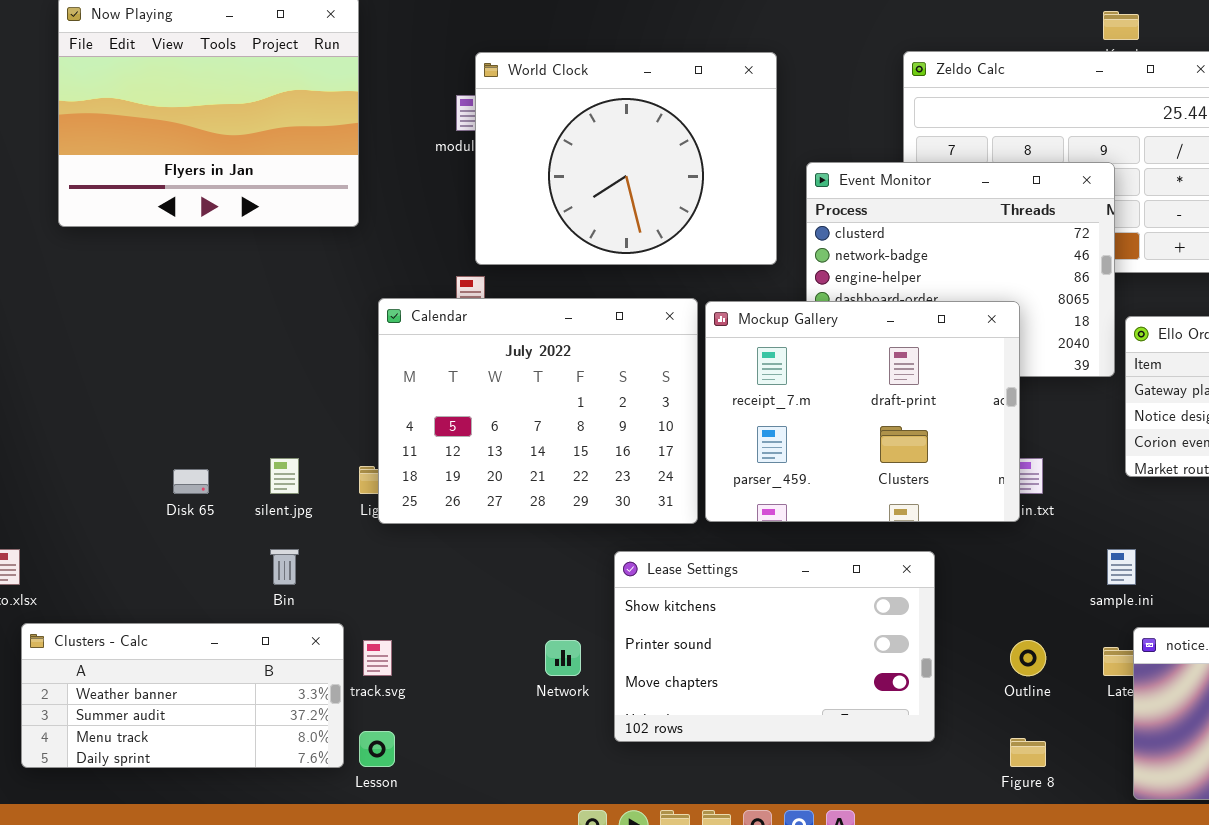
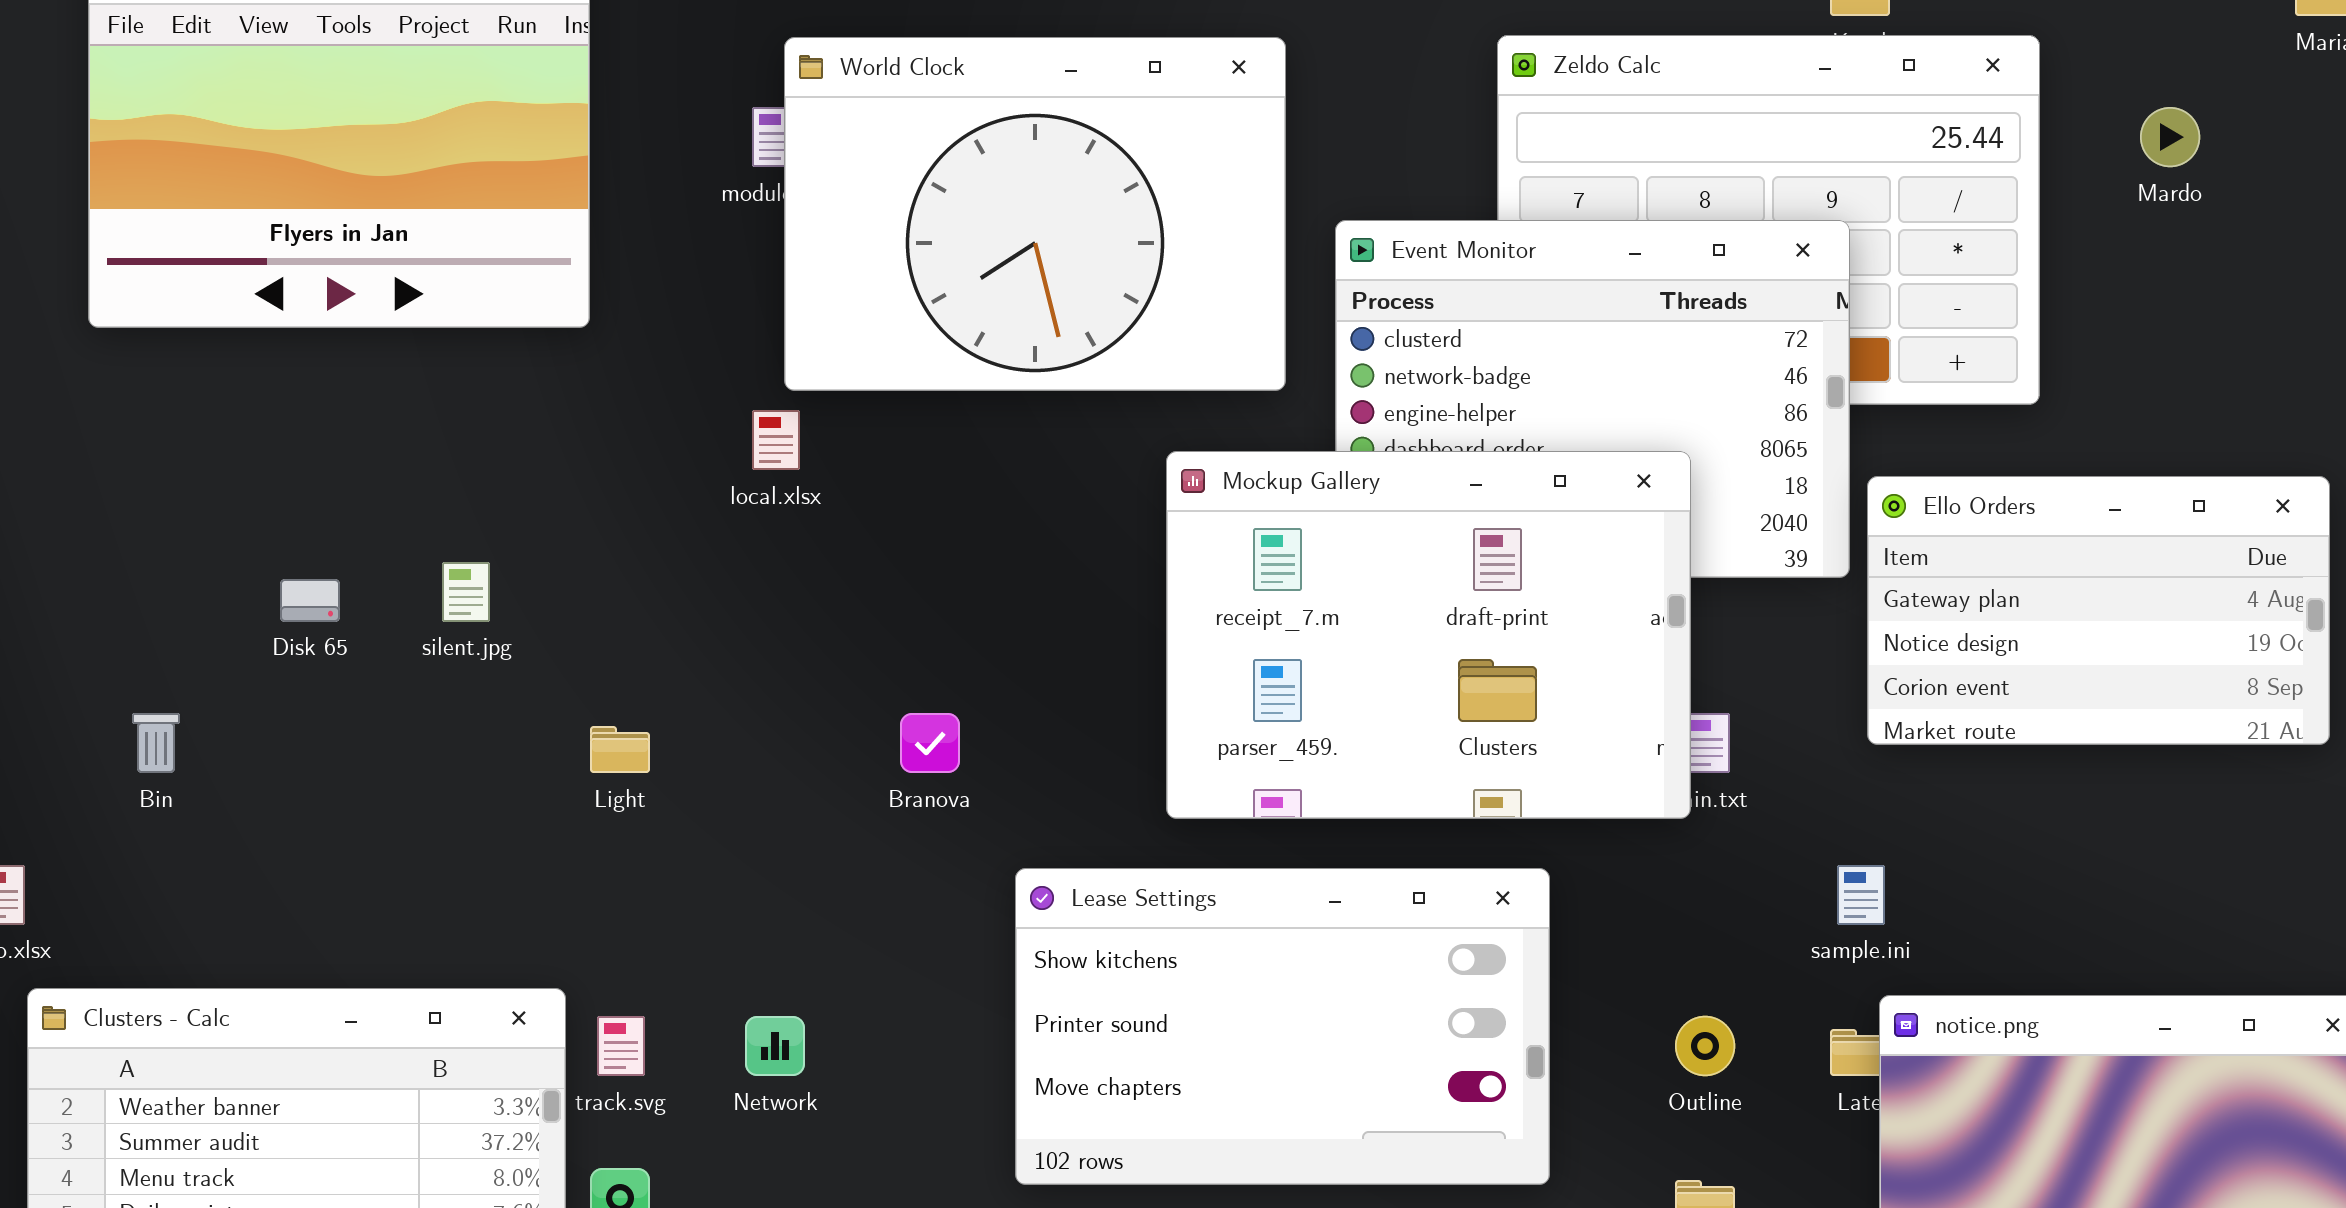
Calendar: [378,298,698,524] -> none, closed
silent.jpg: [270,458,299,494] -> [442,562,490,622], moved
Disk 65: [173,469,209,494] -> [280,579,340,622], moved
Bin: [270,549,299,585] -> [132,713,180,773], moved
Network: [545,640,581,676] -> [745,1016,805,1076], moved

